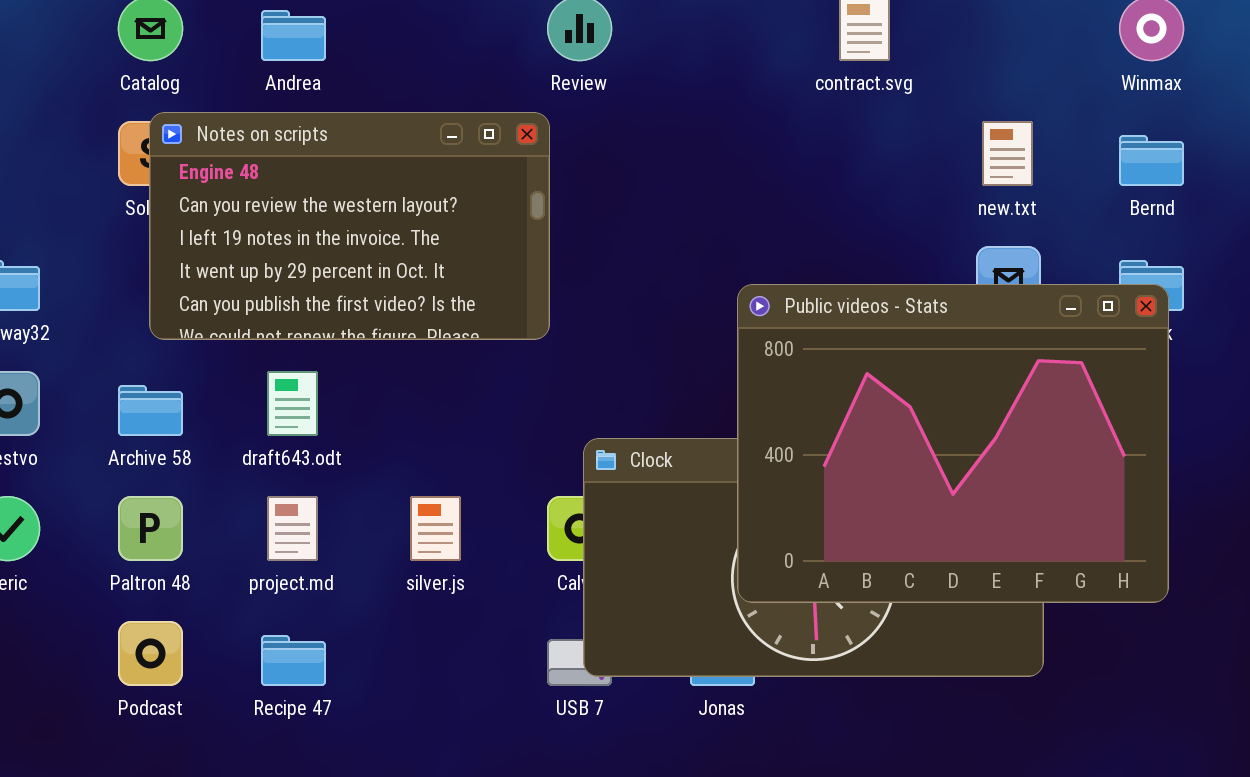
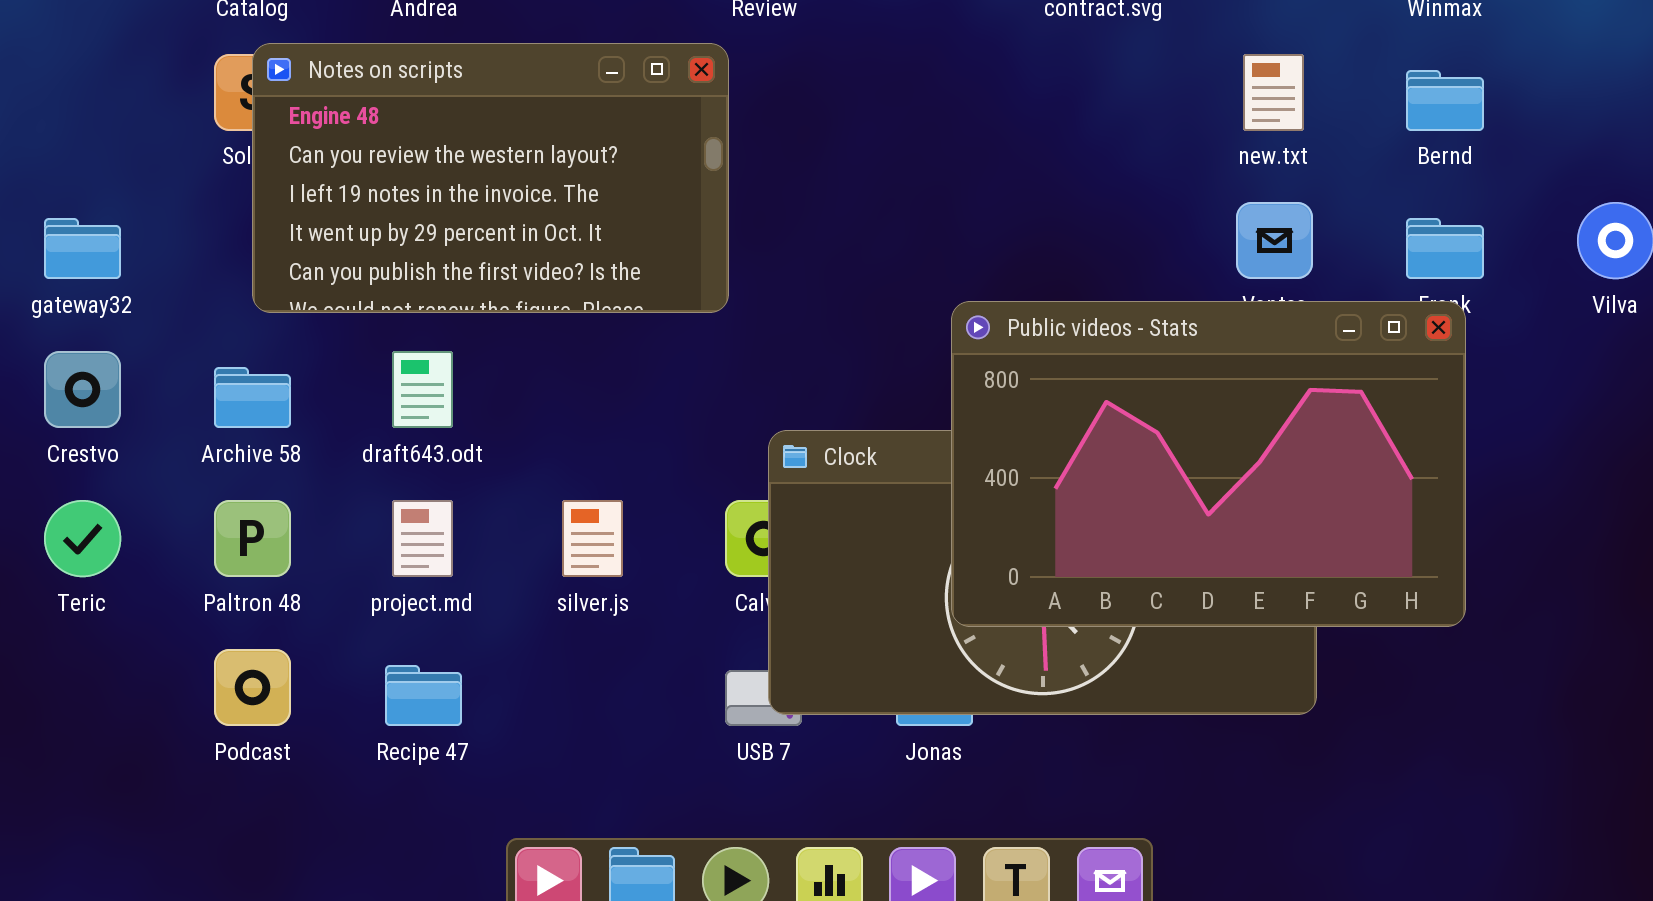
Public videos - Stats: [737,284,1169,603] -> [951,301,1466,627], resized

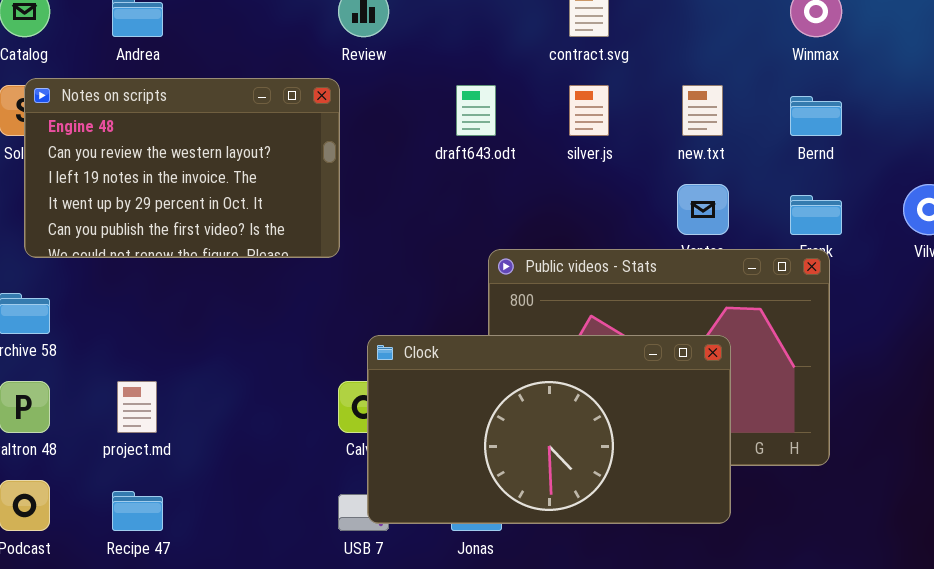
draft643.odt: [392,351,453,428] -> [456,85,496,136], moved
Clock: [768,430,1317,715] -> [367,335,731,524], raised
silver.js: [562,500,623,577] -> [569,85,609,136], moved

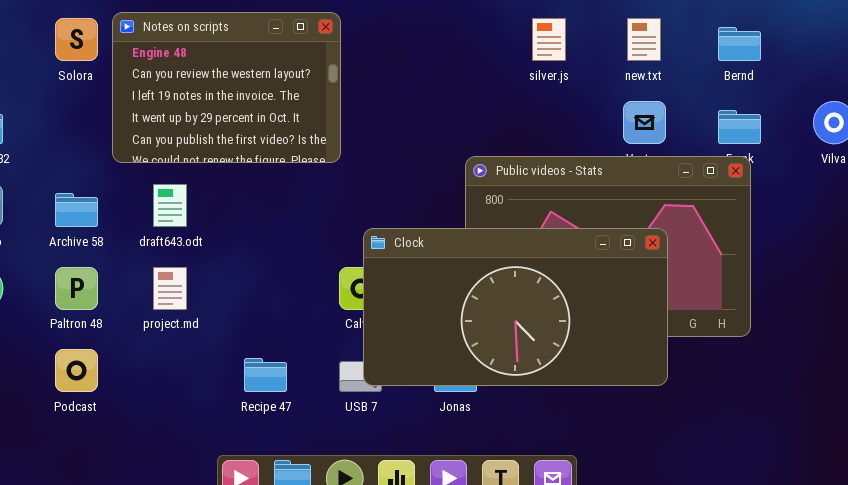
Notes on scripts: [24,78,340,258] -> [112,12,341,163], resized
draft643.odt: [456,85,496,136] -> [153,184,187,227], moved
Recipe 47: [112,491,163,531] -> [244,358,287,392], moved

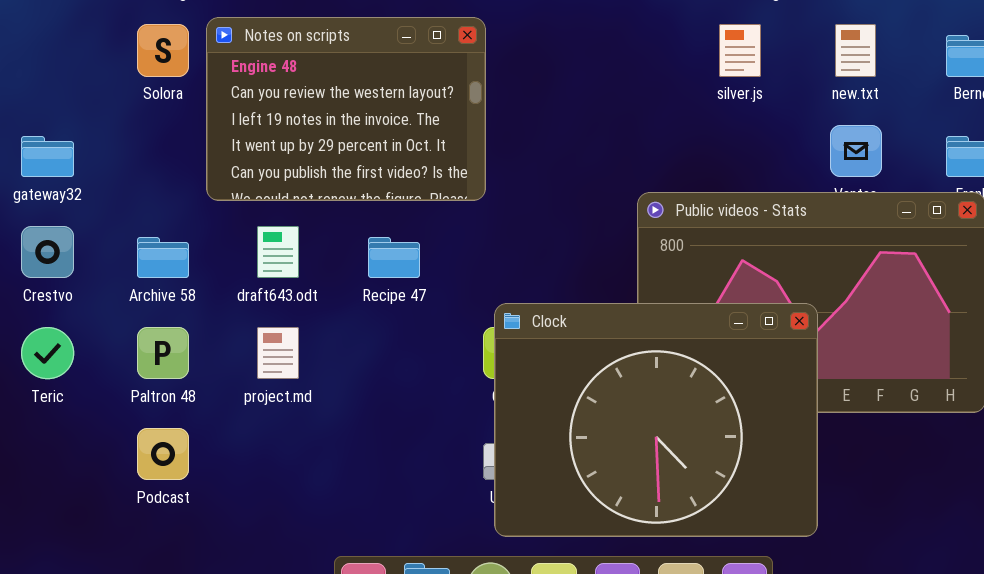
Clock: [363,228,668,386] -> [494,303,818,537], moved, resized
Recipe 47: [244,358,287,392] -> [368,237,420,278], moved

